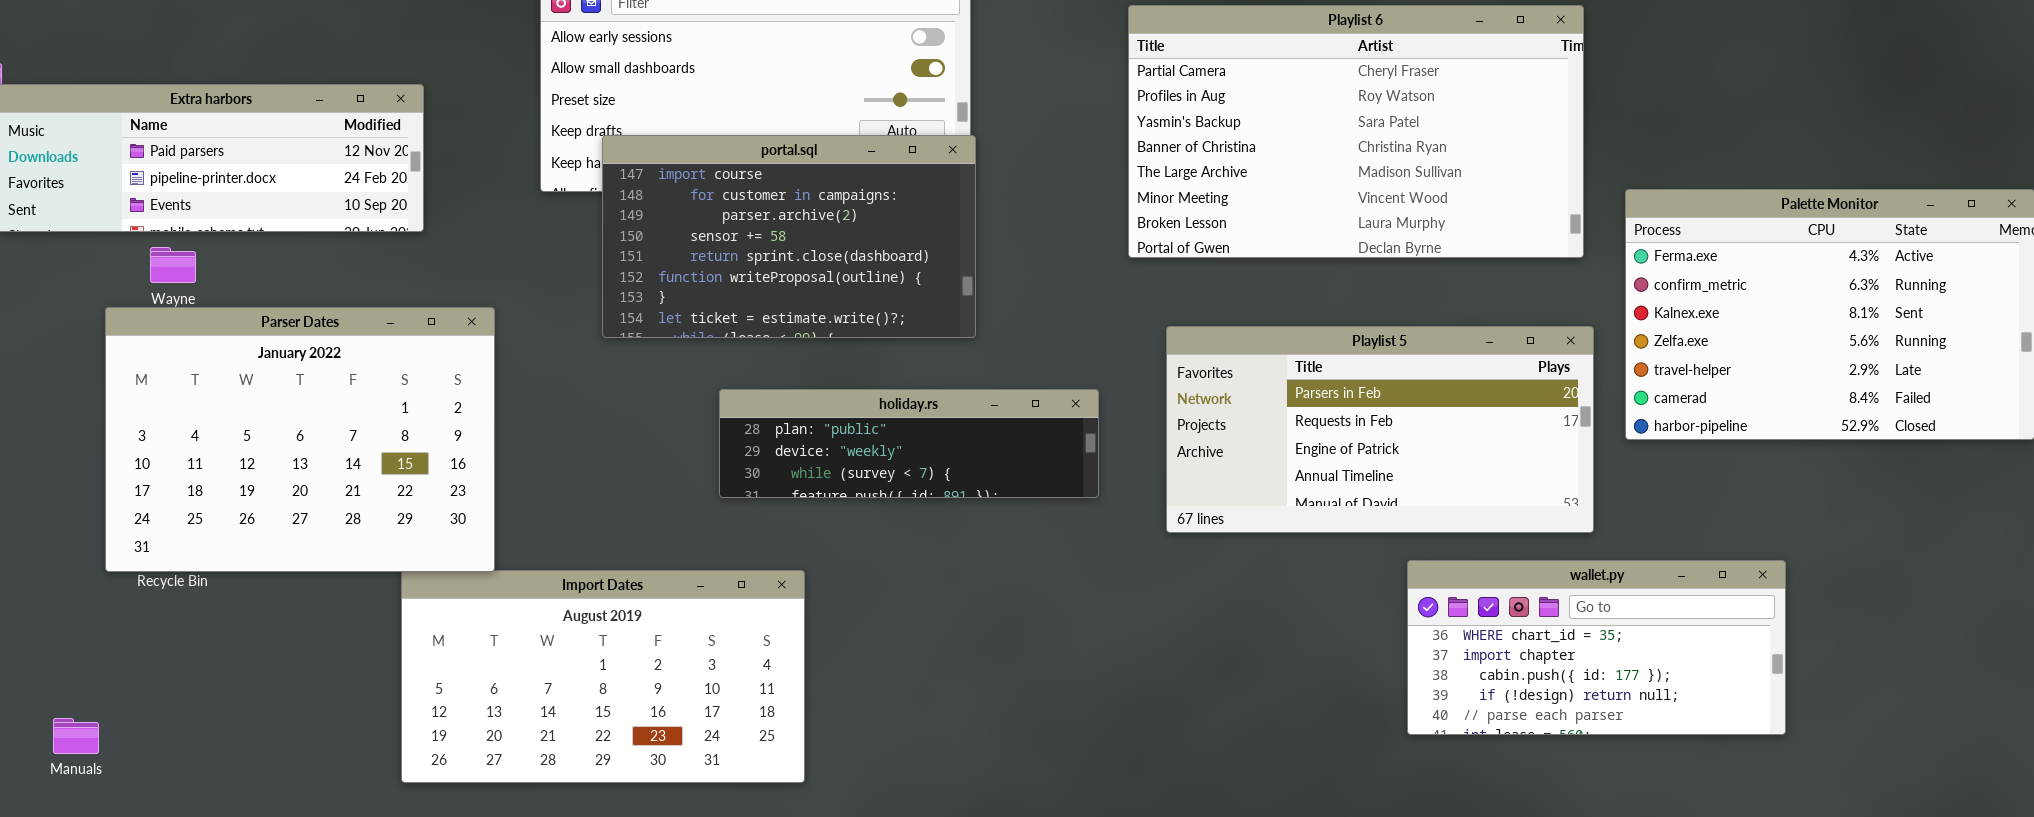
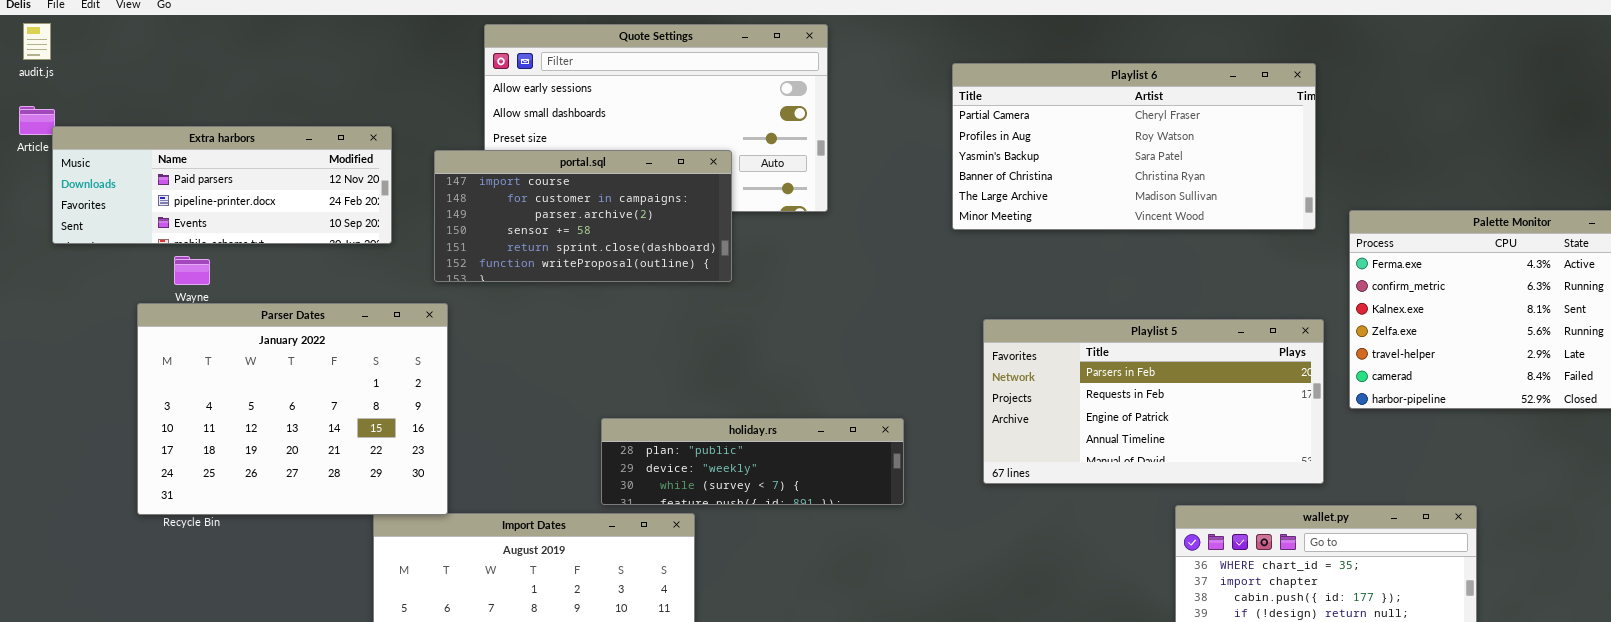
Playlist 6: [1128,5,1584,258] -> [952,63,1316,230], resized
portal.sql: [602,135,976,338] -> [434,150,732,282], moved, resized
holiday.rs: [719,389,1099,498] -> [601,418,904,505], moved

